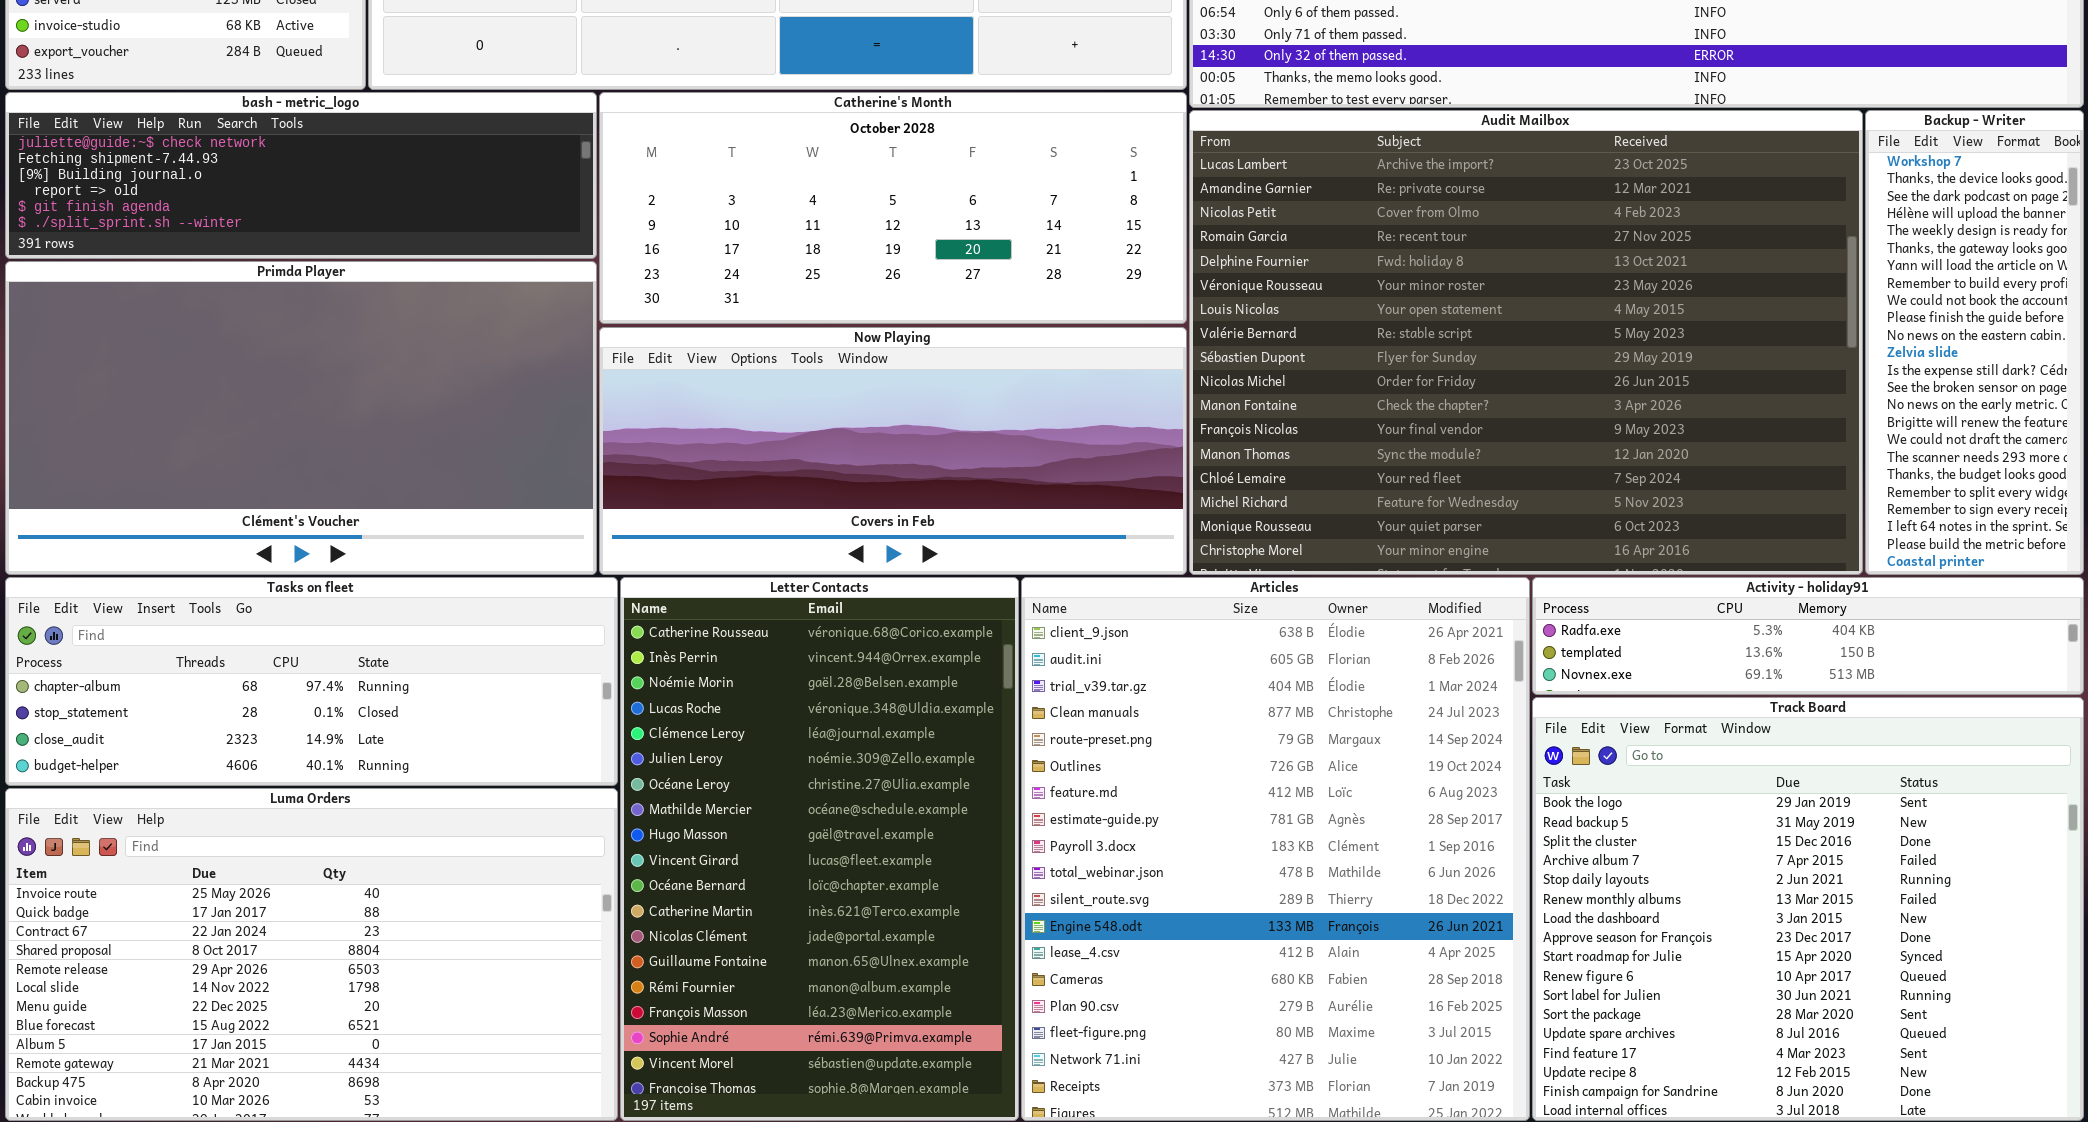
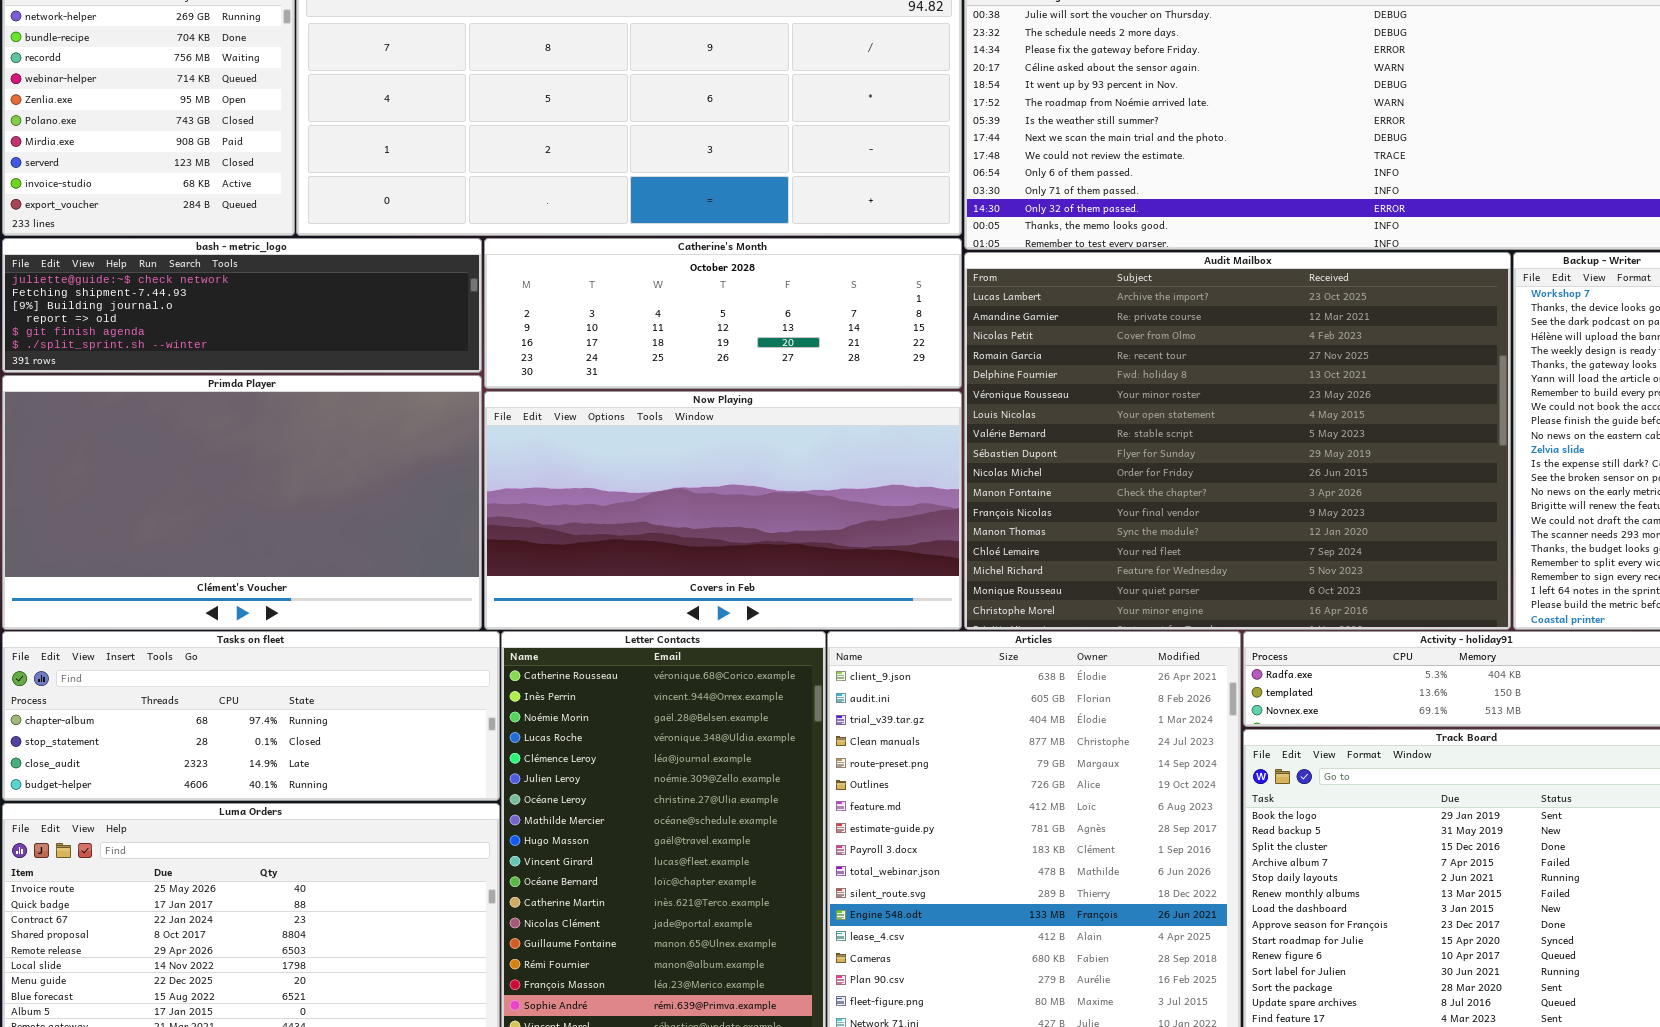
Catherine's Month: [599,92,1187,324] -> [484,238,962,389], resized
Now Playing: [599,327,1187,575] -> [484,391,962,630], resized

